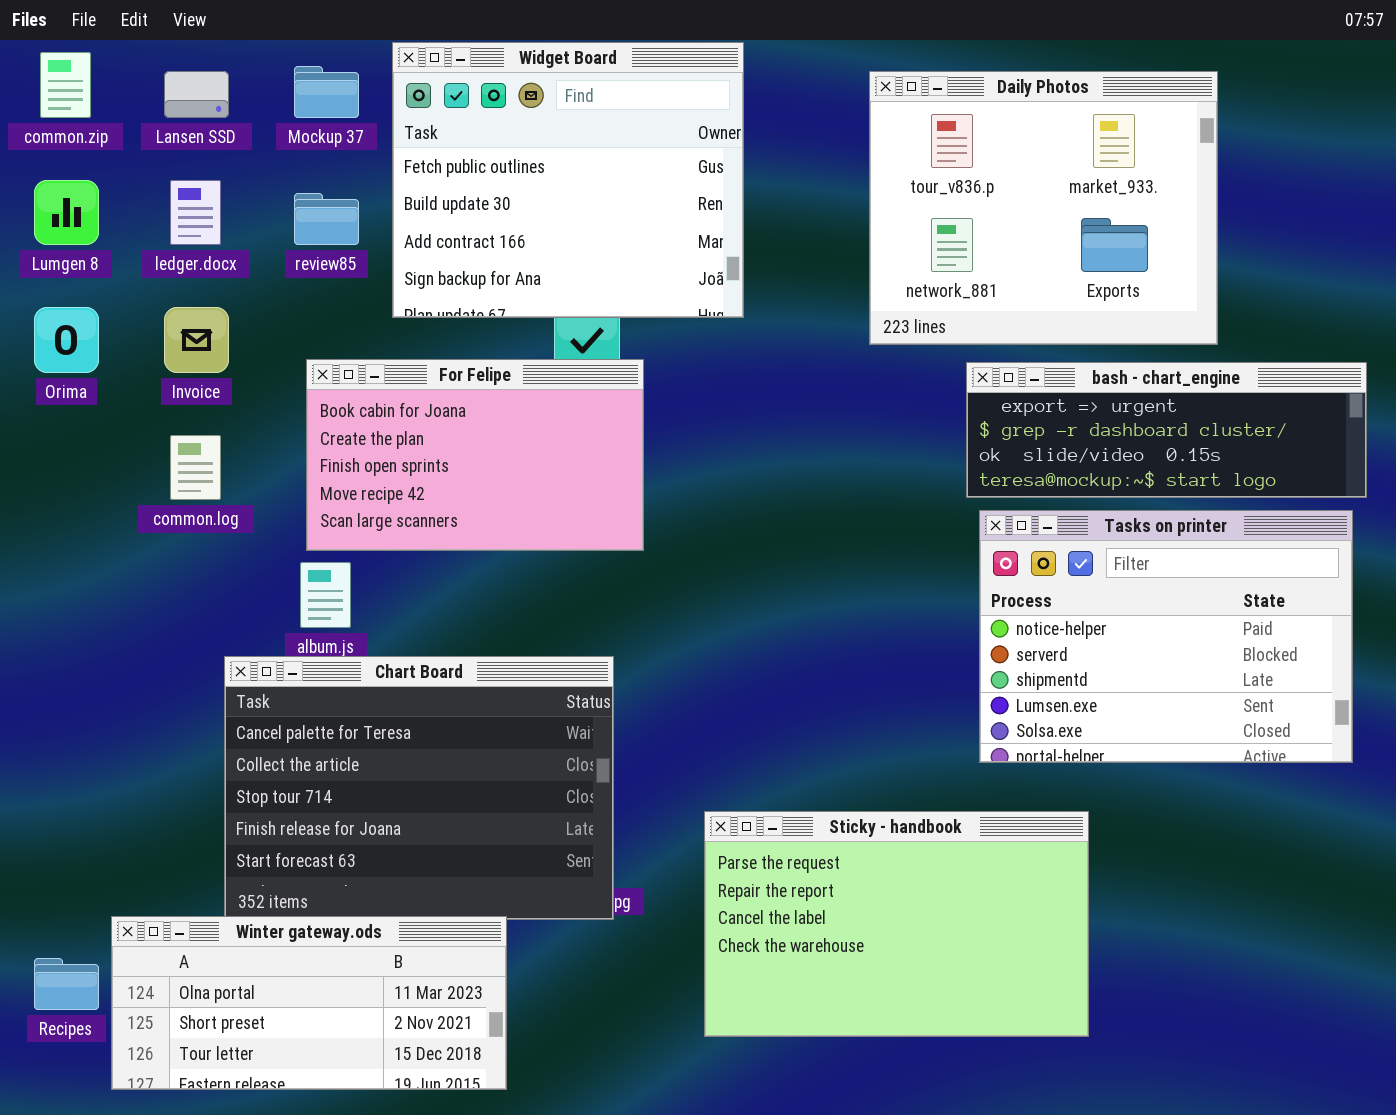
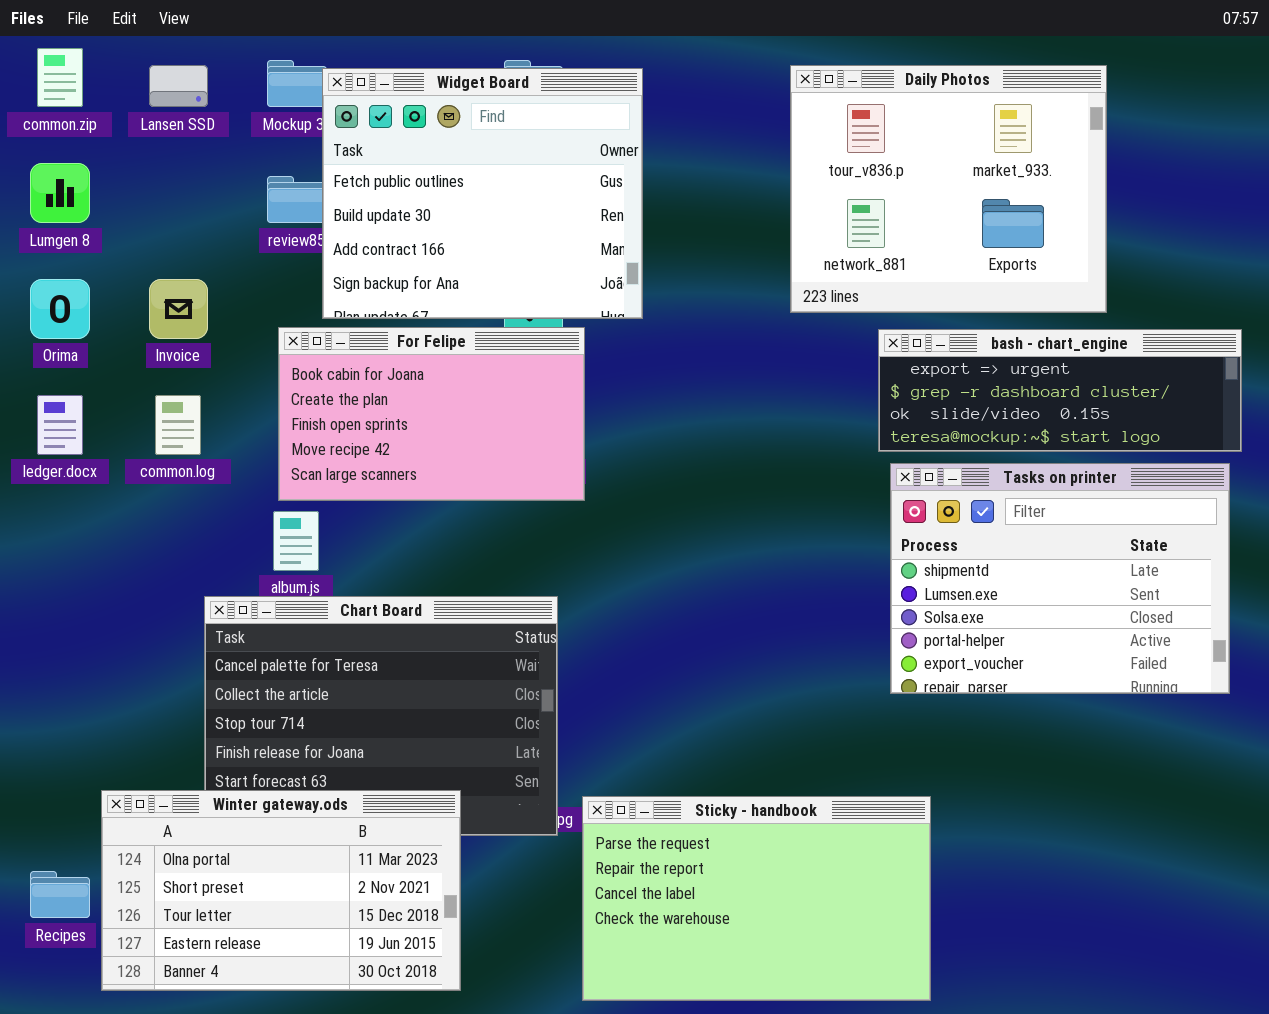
Widget Board: [392,42,744,318] -> [322,68,643,319], moved
ledger.docx: [170,180,221,245] -> [37,395,83,455], moved
Tasks on printer: [979,510,1353,763] -> [890,463,1230,694], scrolled down 2 rows
Sticky - handbook: [704,811,1089,1037] -> [582,796,931,1001], moved
Winter gateway.ods: [111,916,507,1090] -> [101,790,461,991], resized

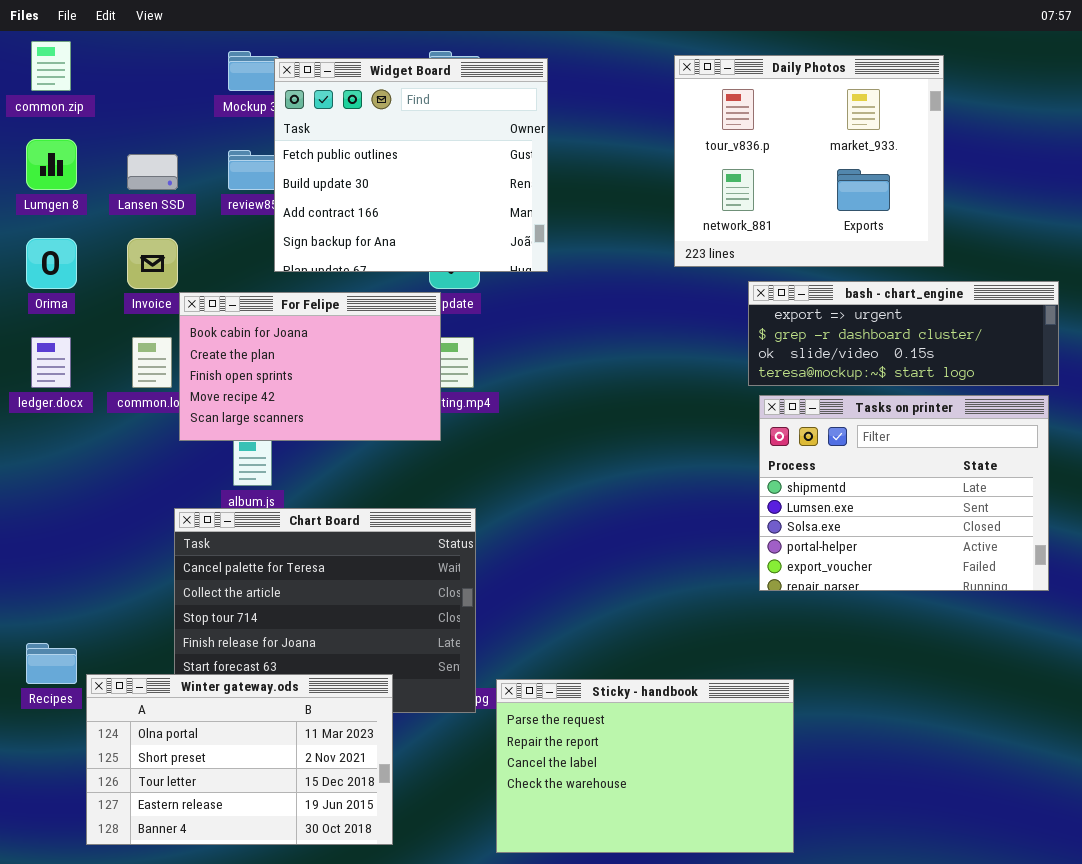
Lansen SSD: [149,65,208,107] -> [127,154,178,190], moved
For Felipe: [278,327,585,501] -> [179,292,441,441], moved
Recipes: [30,871,90,918] -> [26,643,77,684], moved

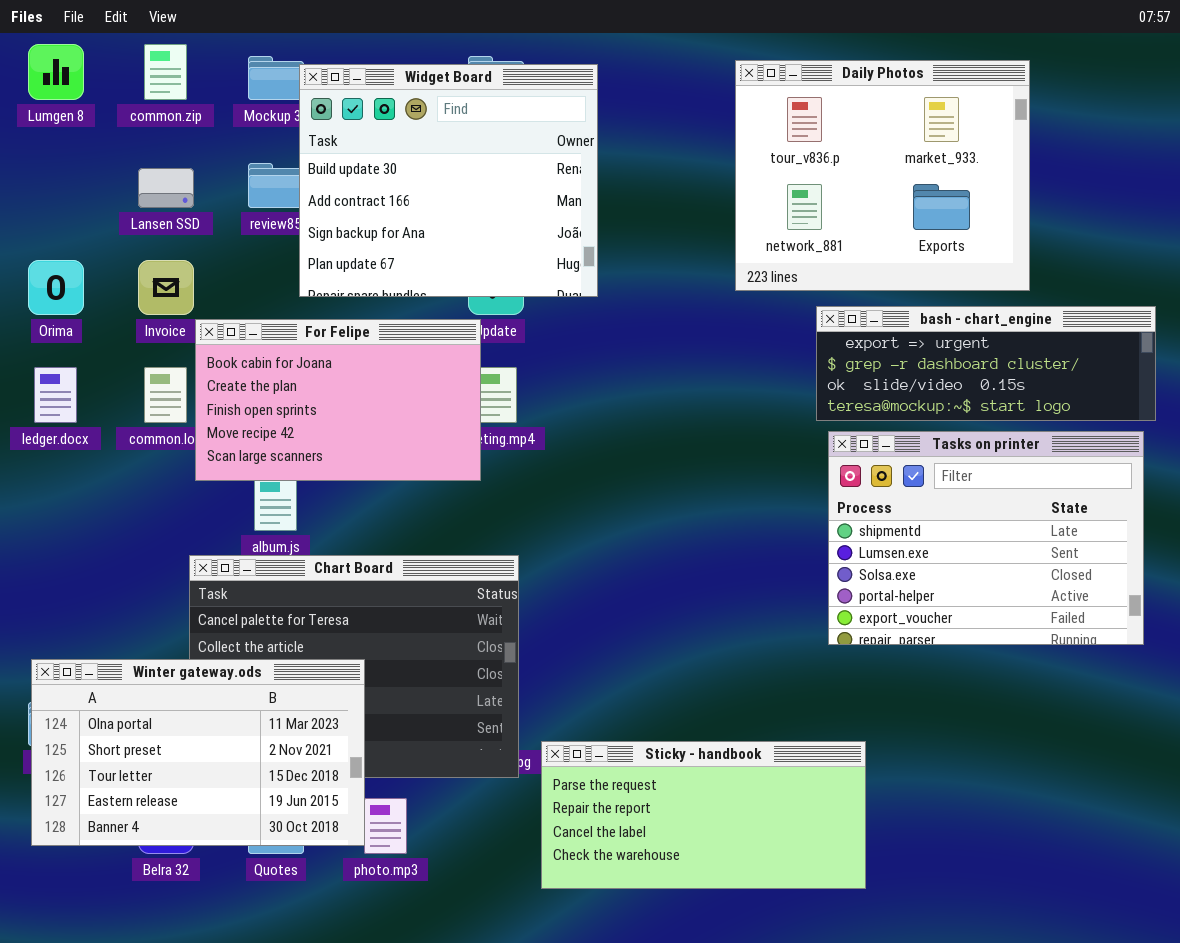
common.zip: [31,41,71,91] -> [144,44,187,100], moved
Widget Board: [274,58,548,272] -> [299,64,598,297], scrolled down 1 row
Lumgen 8: [26,139,77,190] -> [28,44,84,100], moved
Winter gateway.ods: [86,674,393,845] -> [31,659,365,846], moved
Sticky - handbook: [496,679,794,853] -> [541,741,866,889], resized

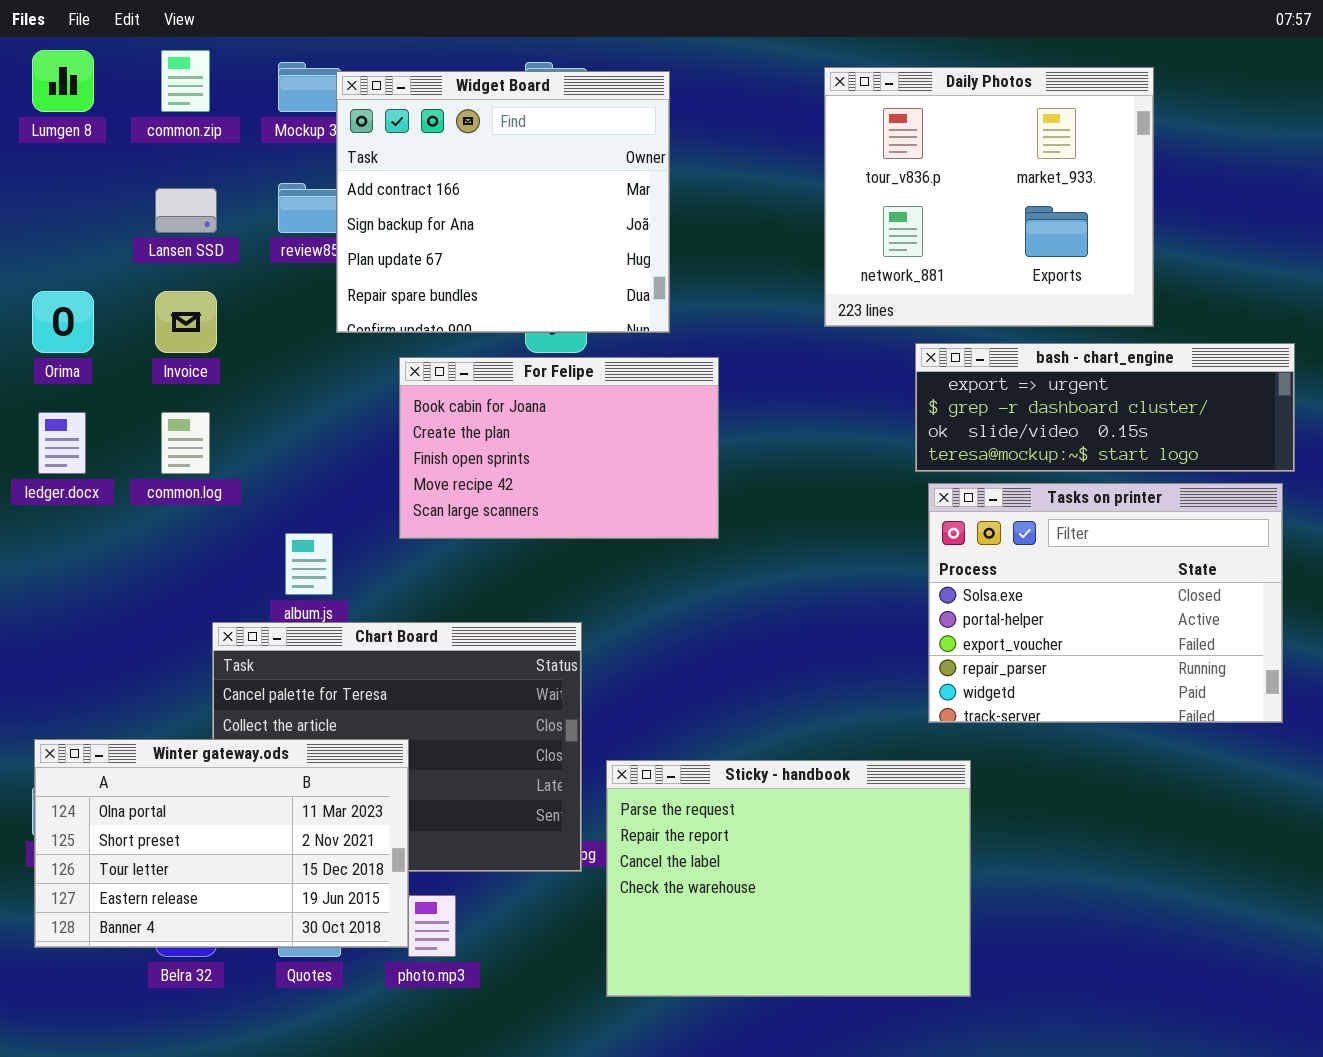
Widget Board: [299,64,598,297] -> [336,71,670,333], scrolled down 1 row
For Felipe: [195,319,481,481] -> [399,357,719,539], moved
Tasks on printer: [828,431,1144,645] -> [928,483,1283,723], scrolled down 2 rows
Sticky - handbook: [541,741,866,889] -> [606,760,971,997], resized

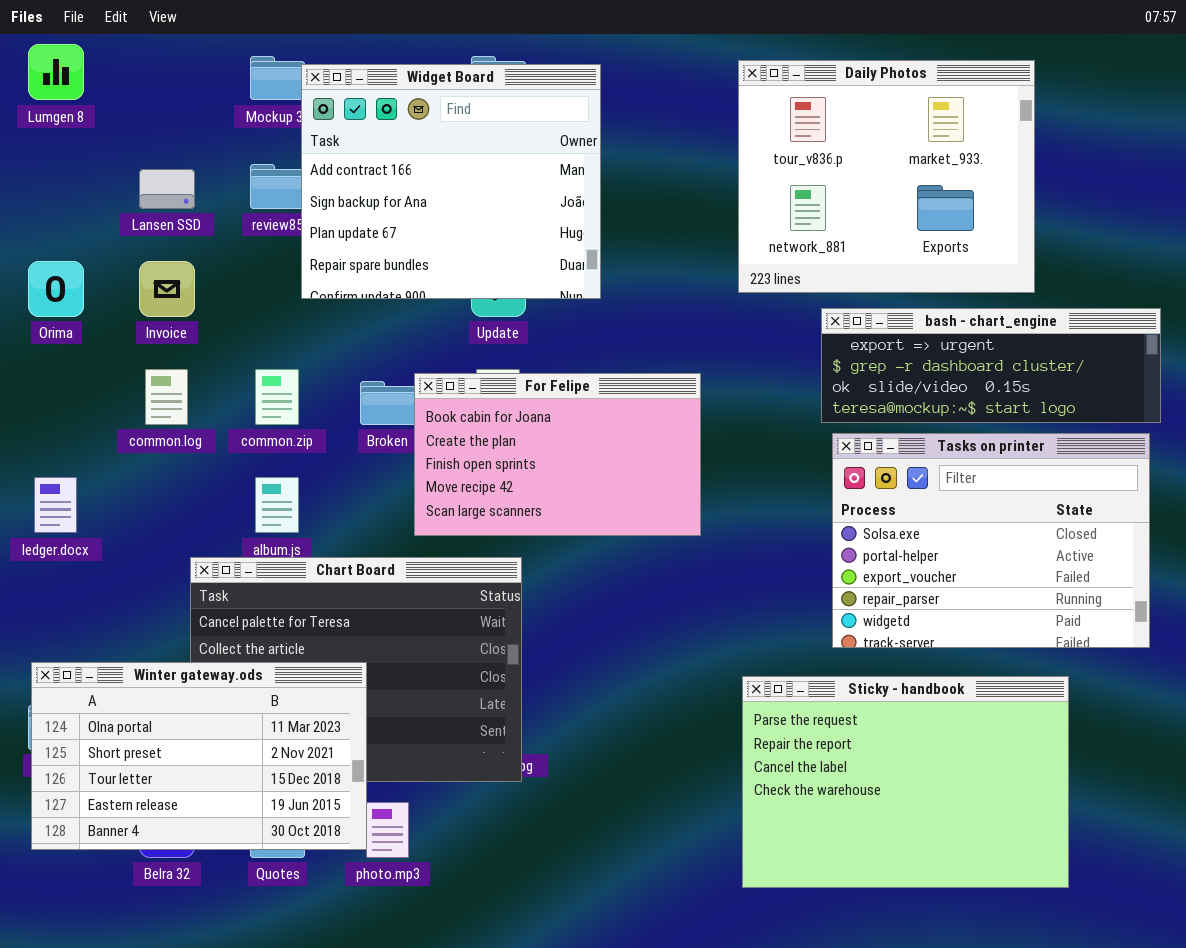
common.zip: [161,50,210,112] -> [255,369,299,425], moved
For Felipe: [399,357,719,539] -> [414,373,701,536], moved
ledger.docx: [38,412,86,474] -> [34,477,77,533], moved
Sticky - handbook: [606,760,971,997] -> [742,676,1069,888], moved

